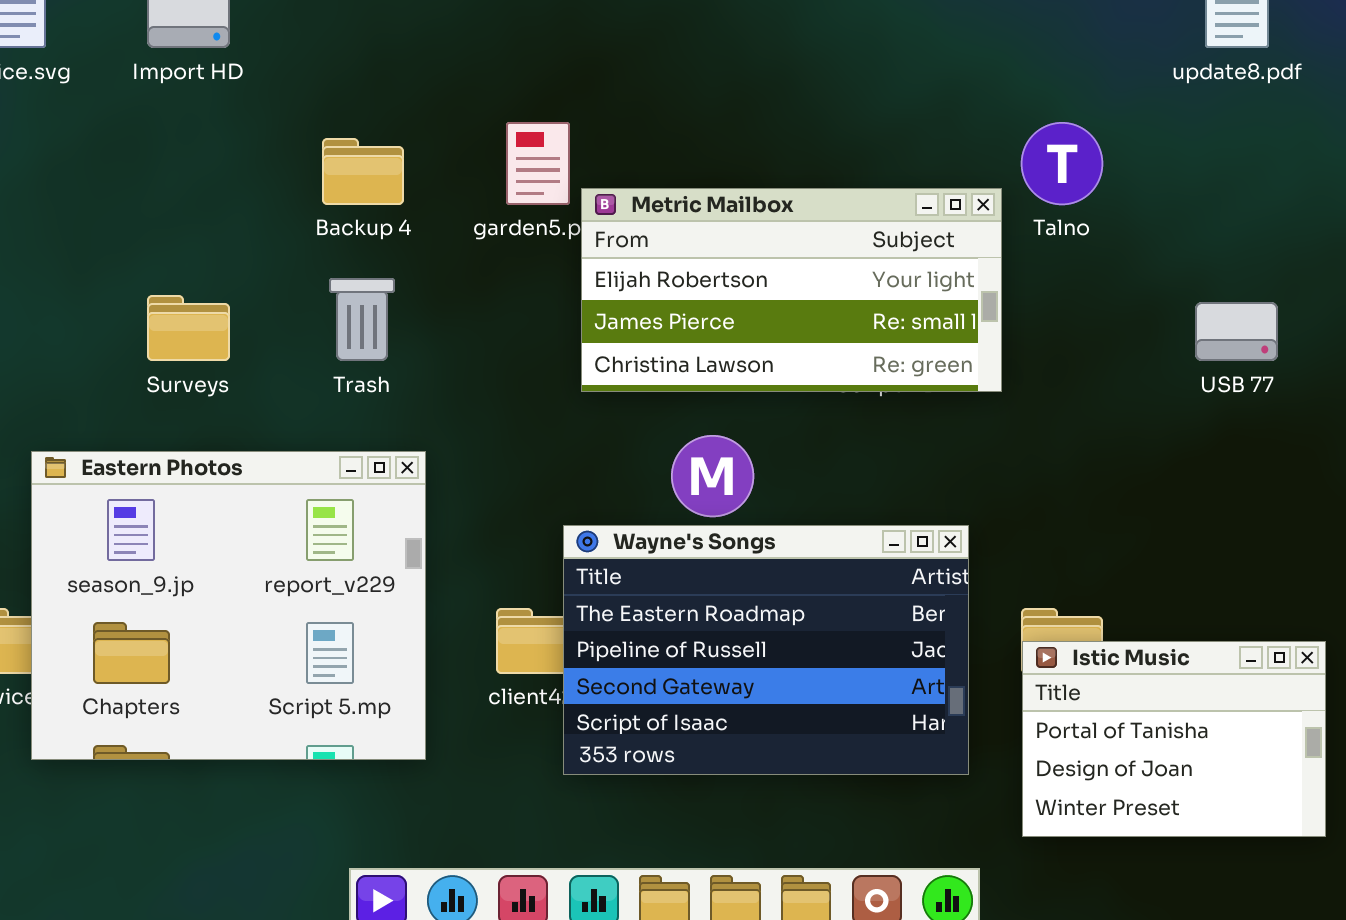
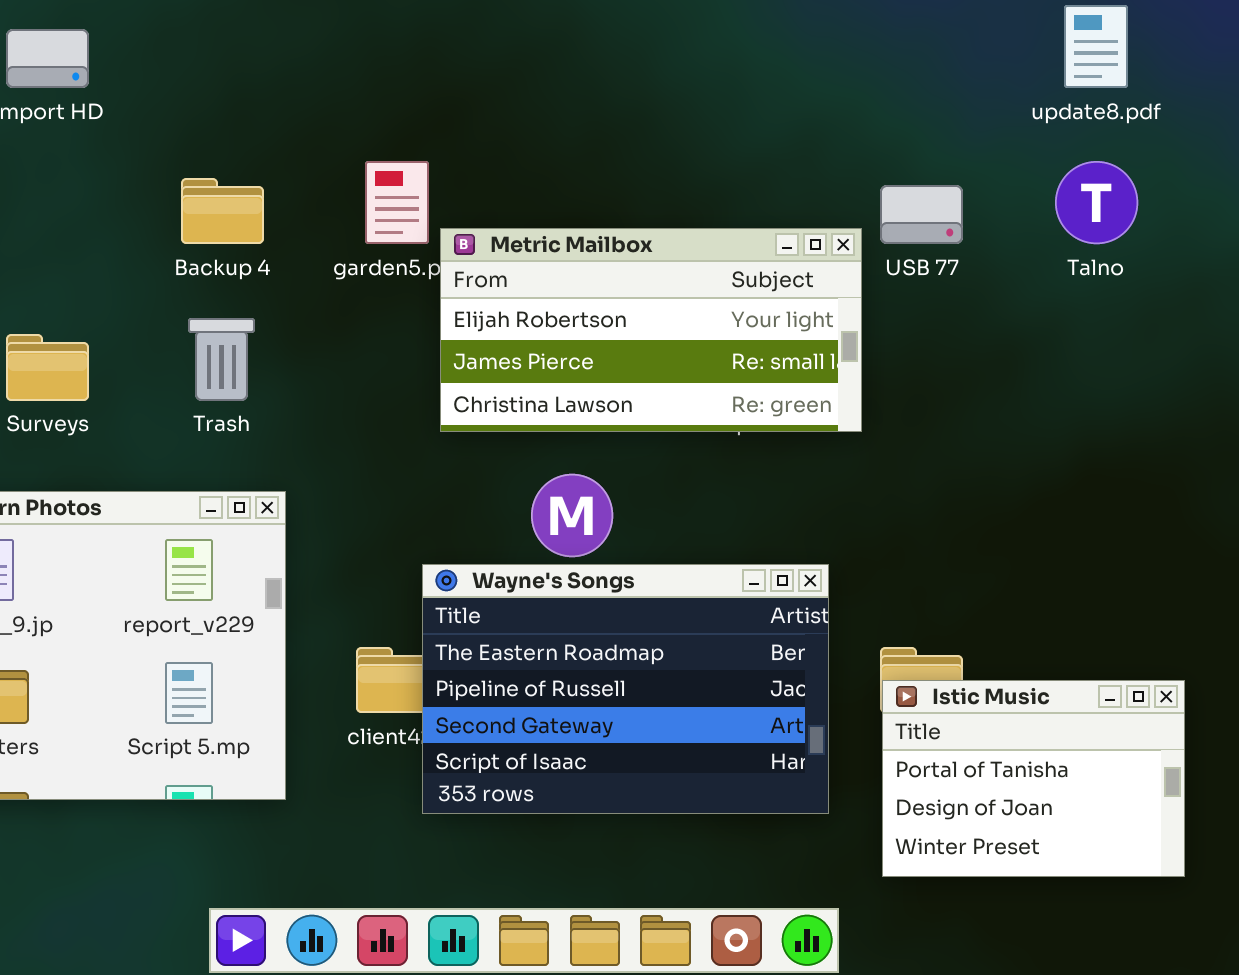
Talno: [1021,122,1103,205] -> [1055,161,1138,244], moved
USB 77: [1195,302,1278,361] -> [880,185,963,244], moved

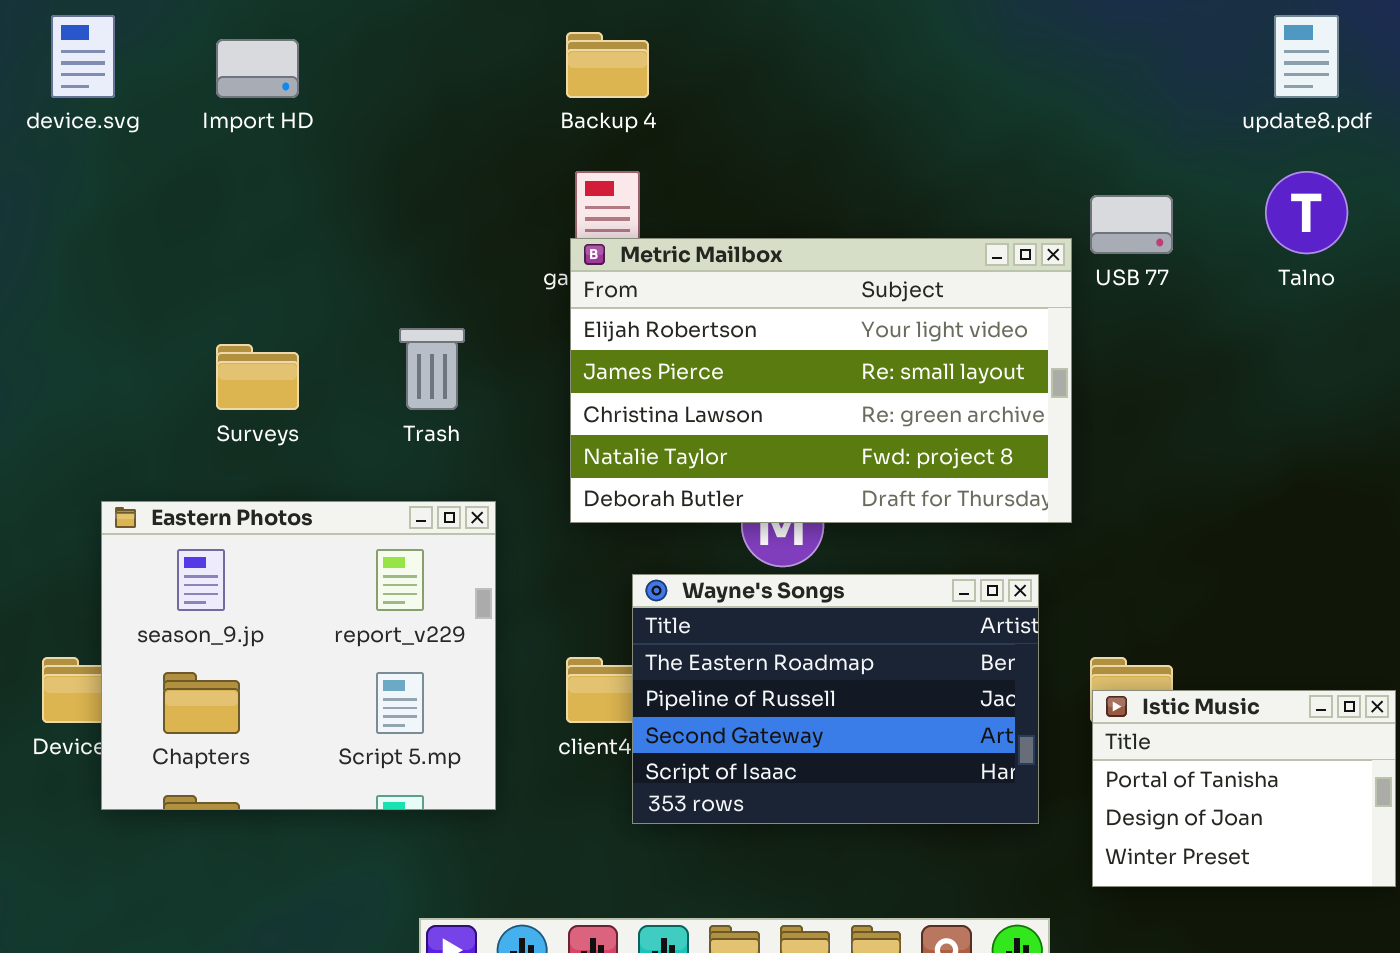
Backup 4: [181,178,264,244] -> [566,32,649,98], moved
Metric Mailbox: [440,228,862,432] -> [570,238,1072,523], resized

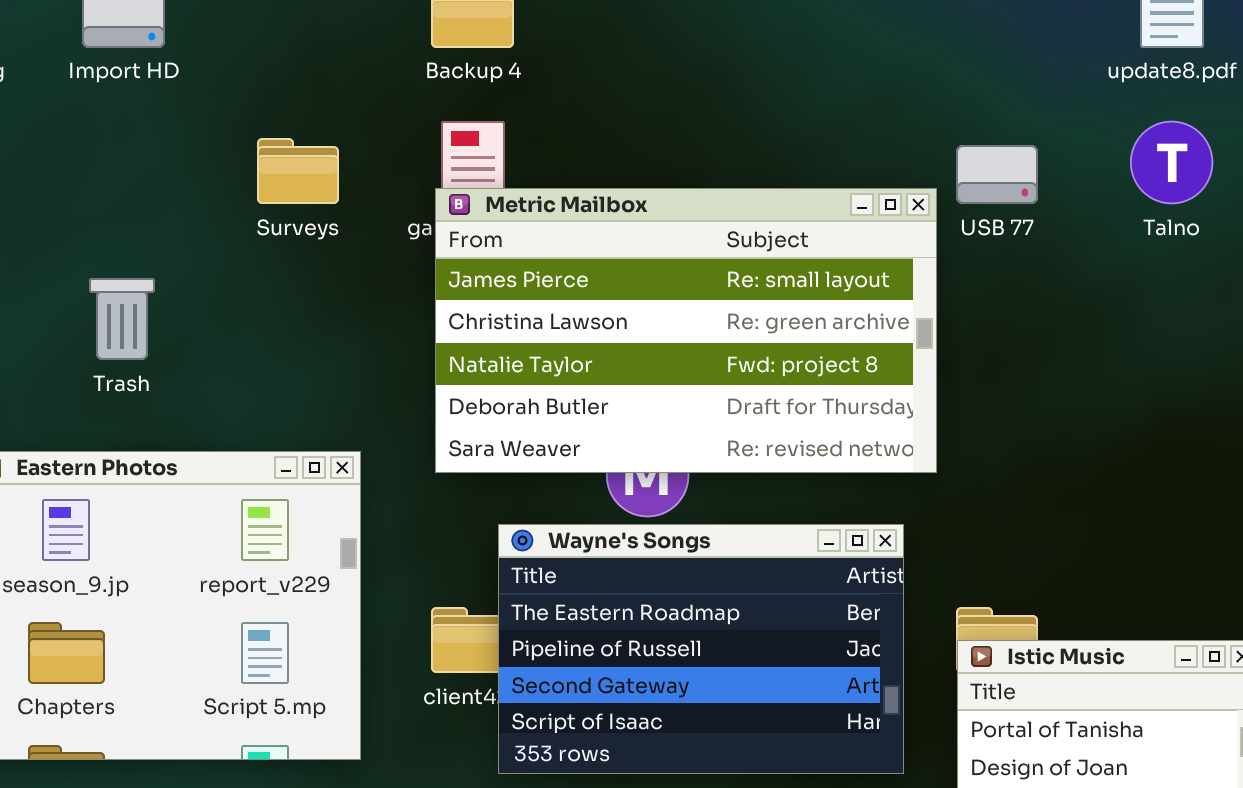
Metric Mailbox: [570,238,1072,523] -> [435,188,937,473], scrolled down 1 row
Trash: [399,328,465,410] -> [89,278,155,360], moved
Surveys: [216,344,299,410] -> [257,138,339,204], moved

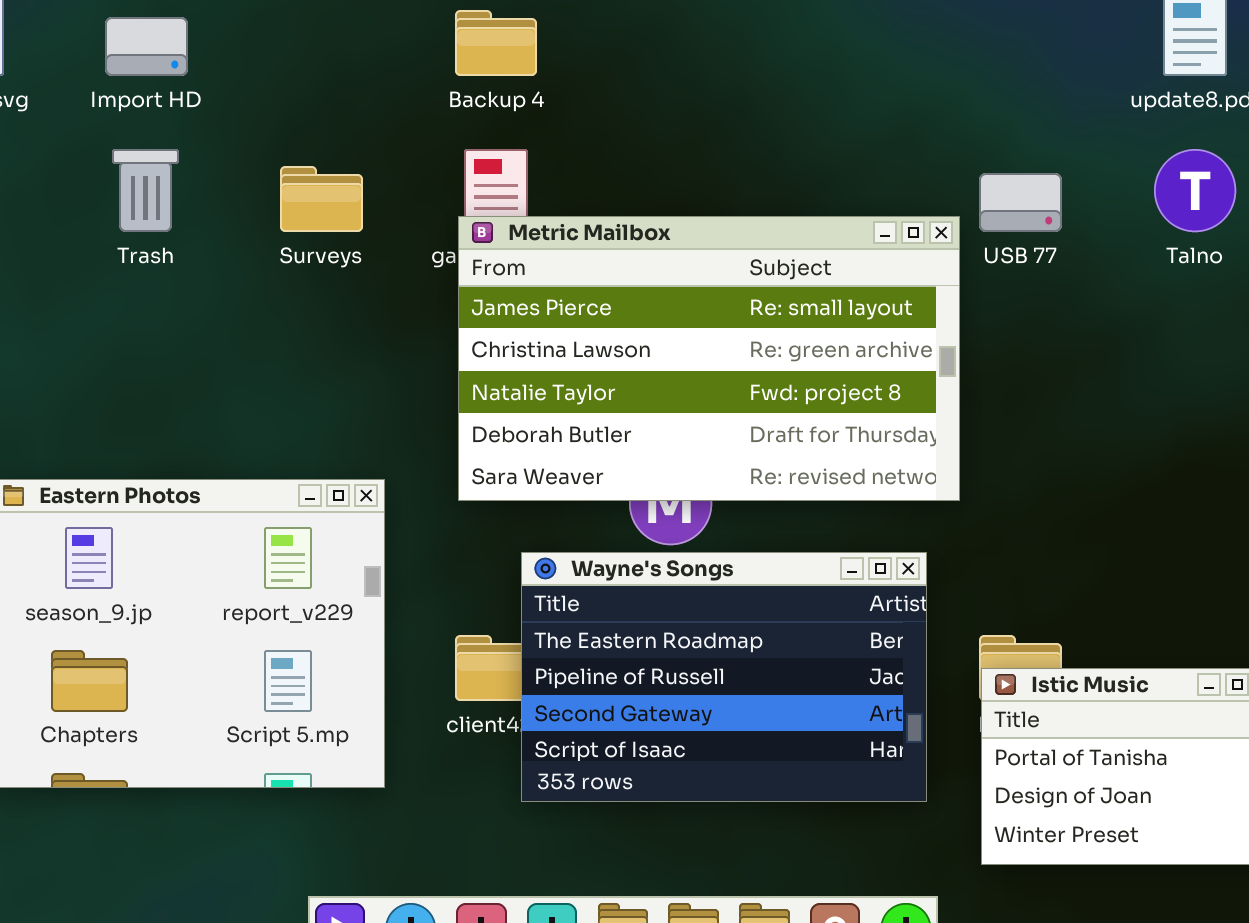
Trash: [89,278,155,360] -> [112,149,179,232], moved

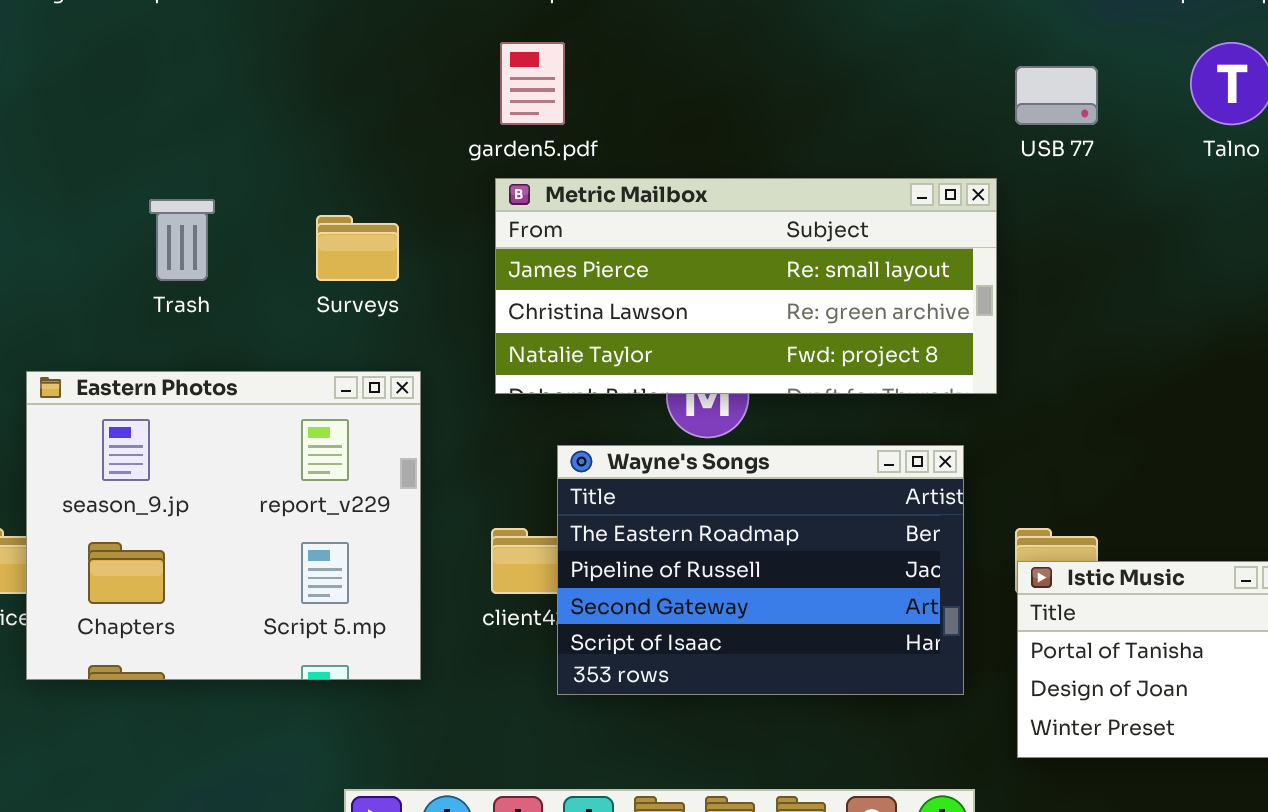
Trash: [112,149,179,232] -> [149,199,215,281], moved
Surveys: [280,166,363,232] -> [316,215,399,281], moved
Metric Mailbox: [458,216,960,501] -> [495,178,997,394], resized

